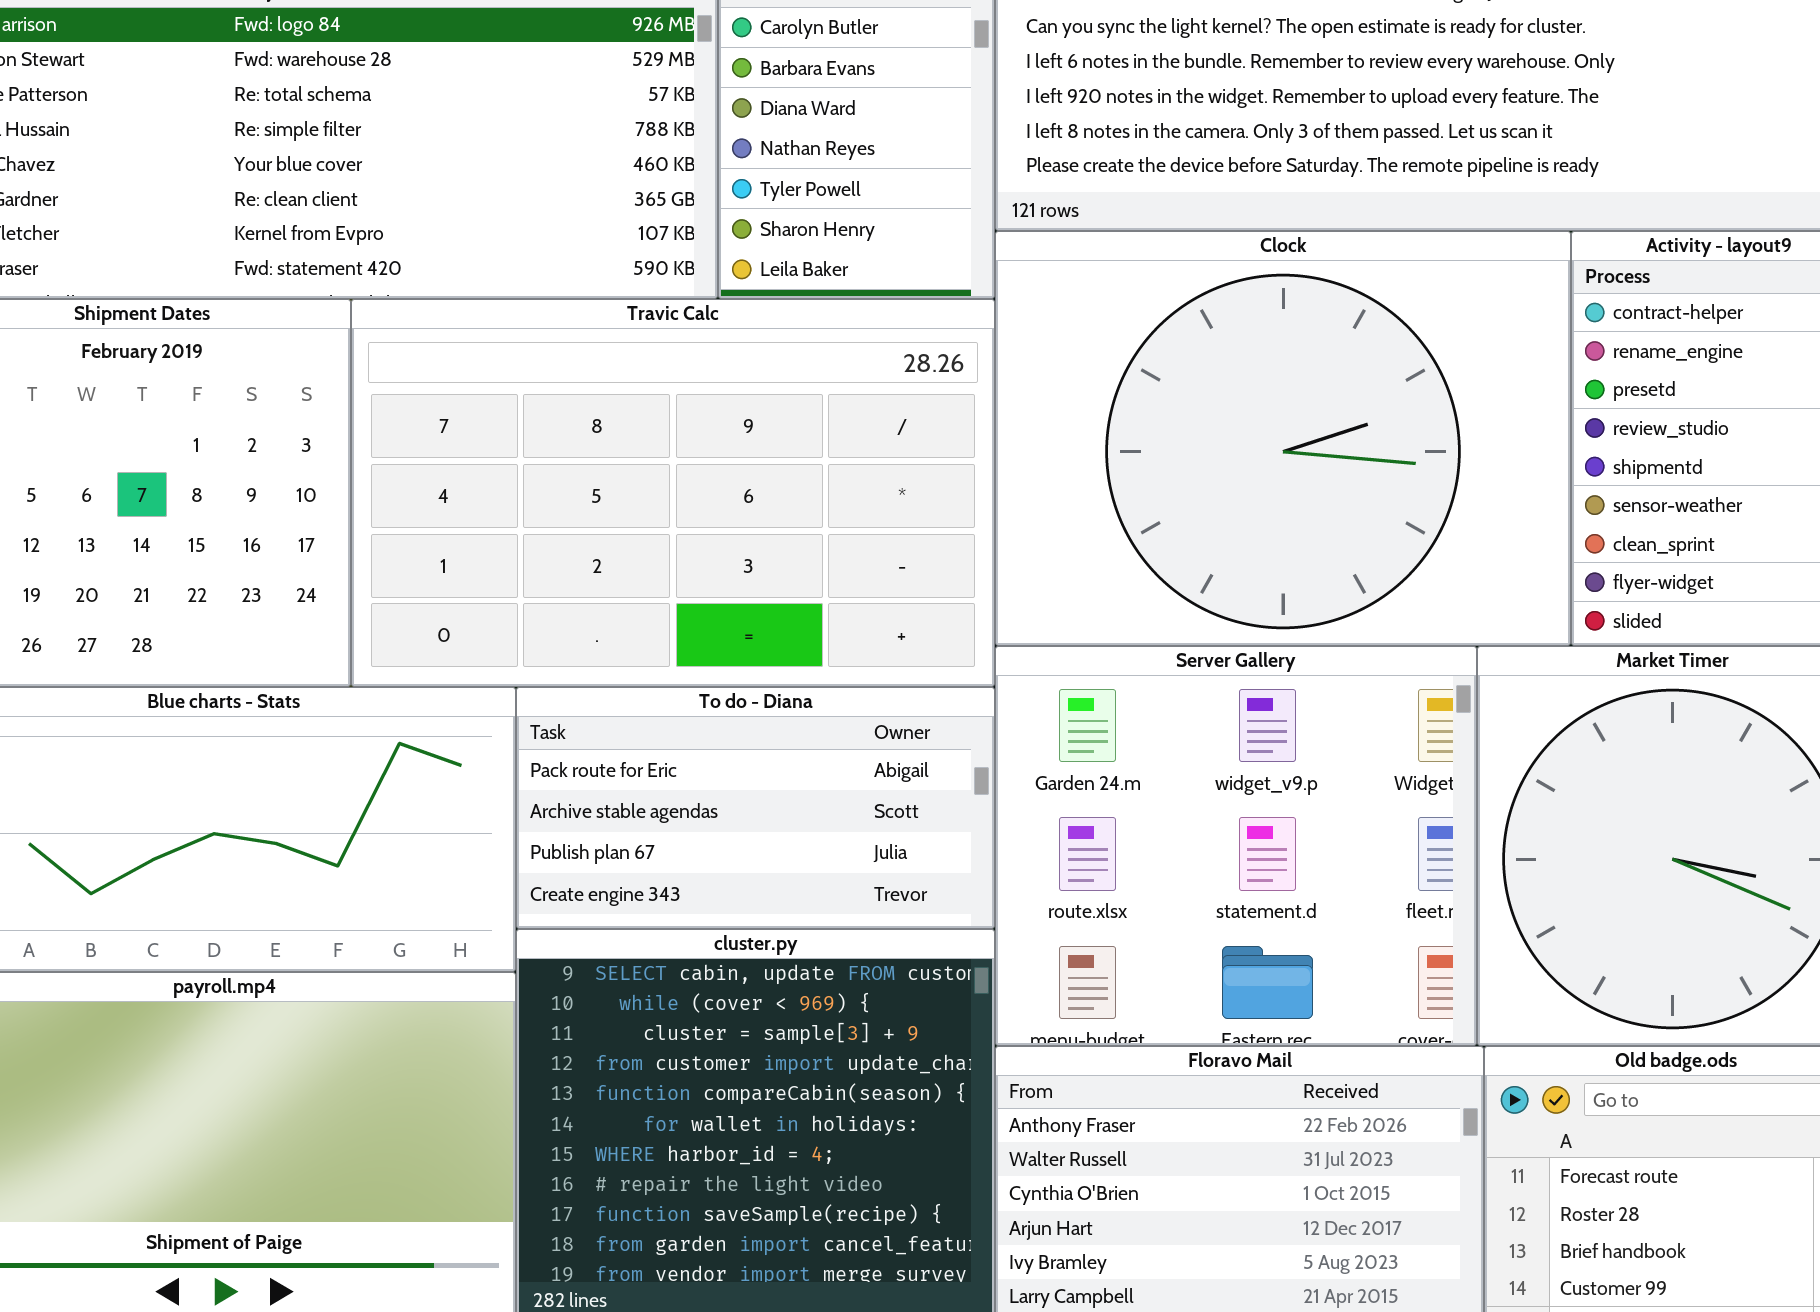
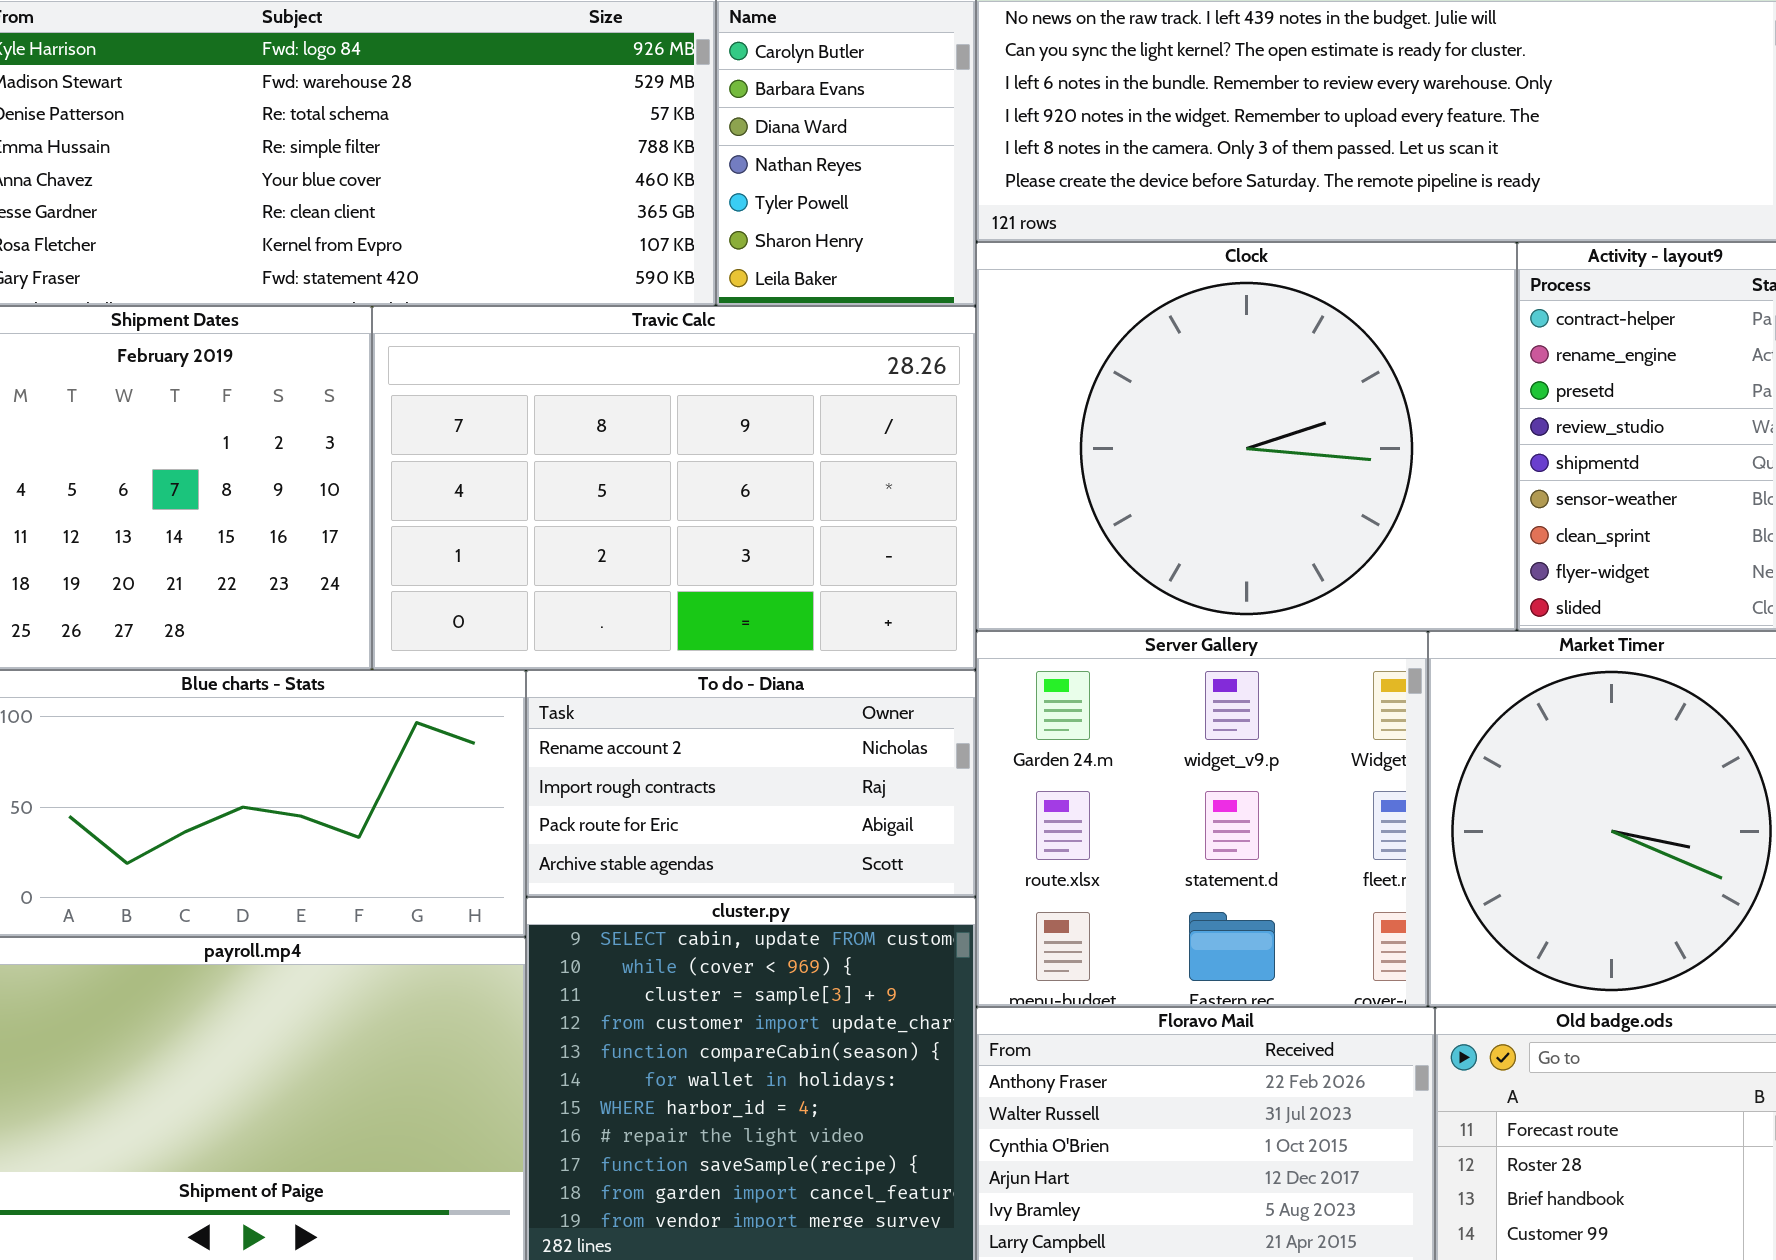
To do - Diana: [516,687,995,929] -> [526,670,976,897], scrolled up 2 rows

